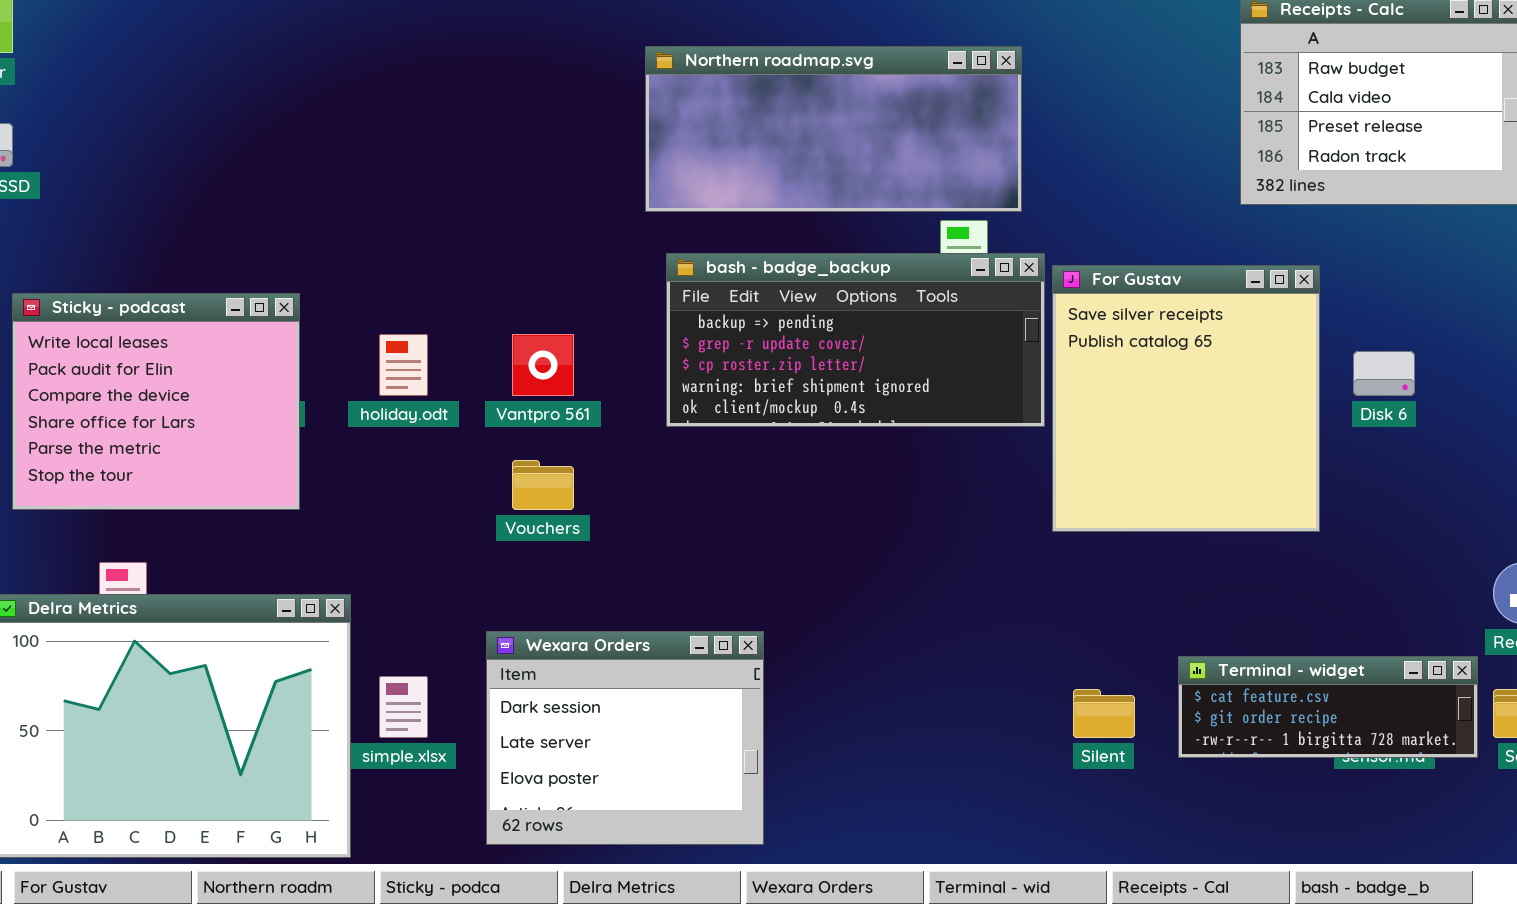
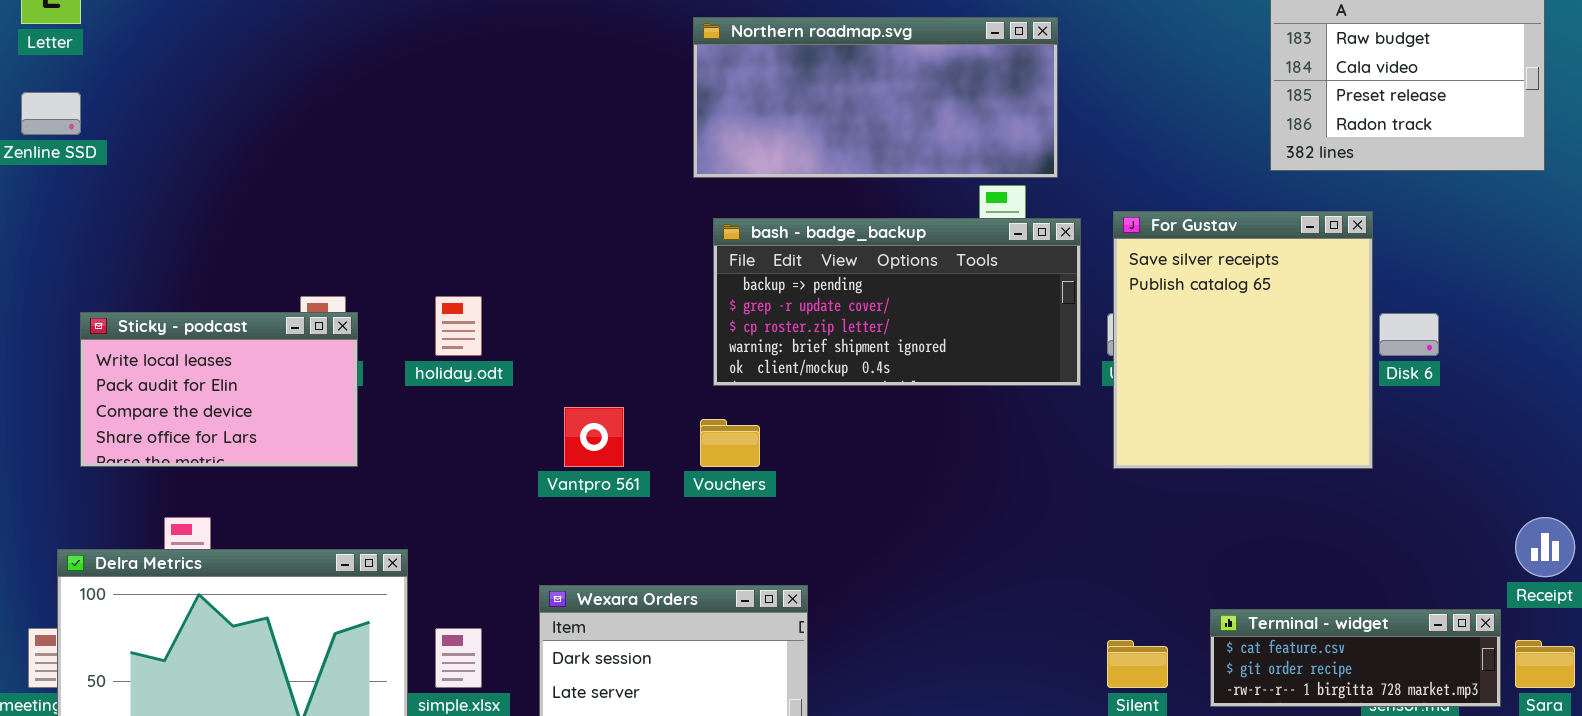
For Gustav: [1052,265,1320,532] -> [1113,211,1373,469], moved
Sticky - podcast: [12,293,300,510] -> [80,312,358,467], resized
Vantpro 561: [512,334,574,396] -> [564,407,624,467], moved
Vouchers: [512,460,574,510] -> [700,419,760,467], moved

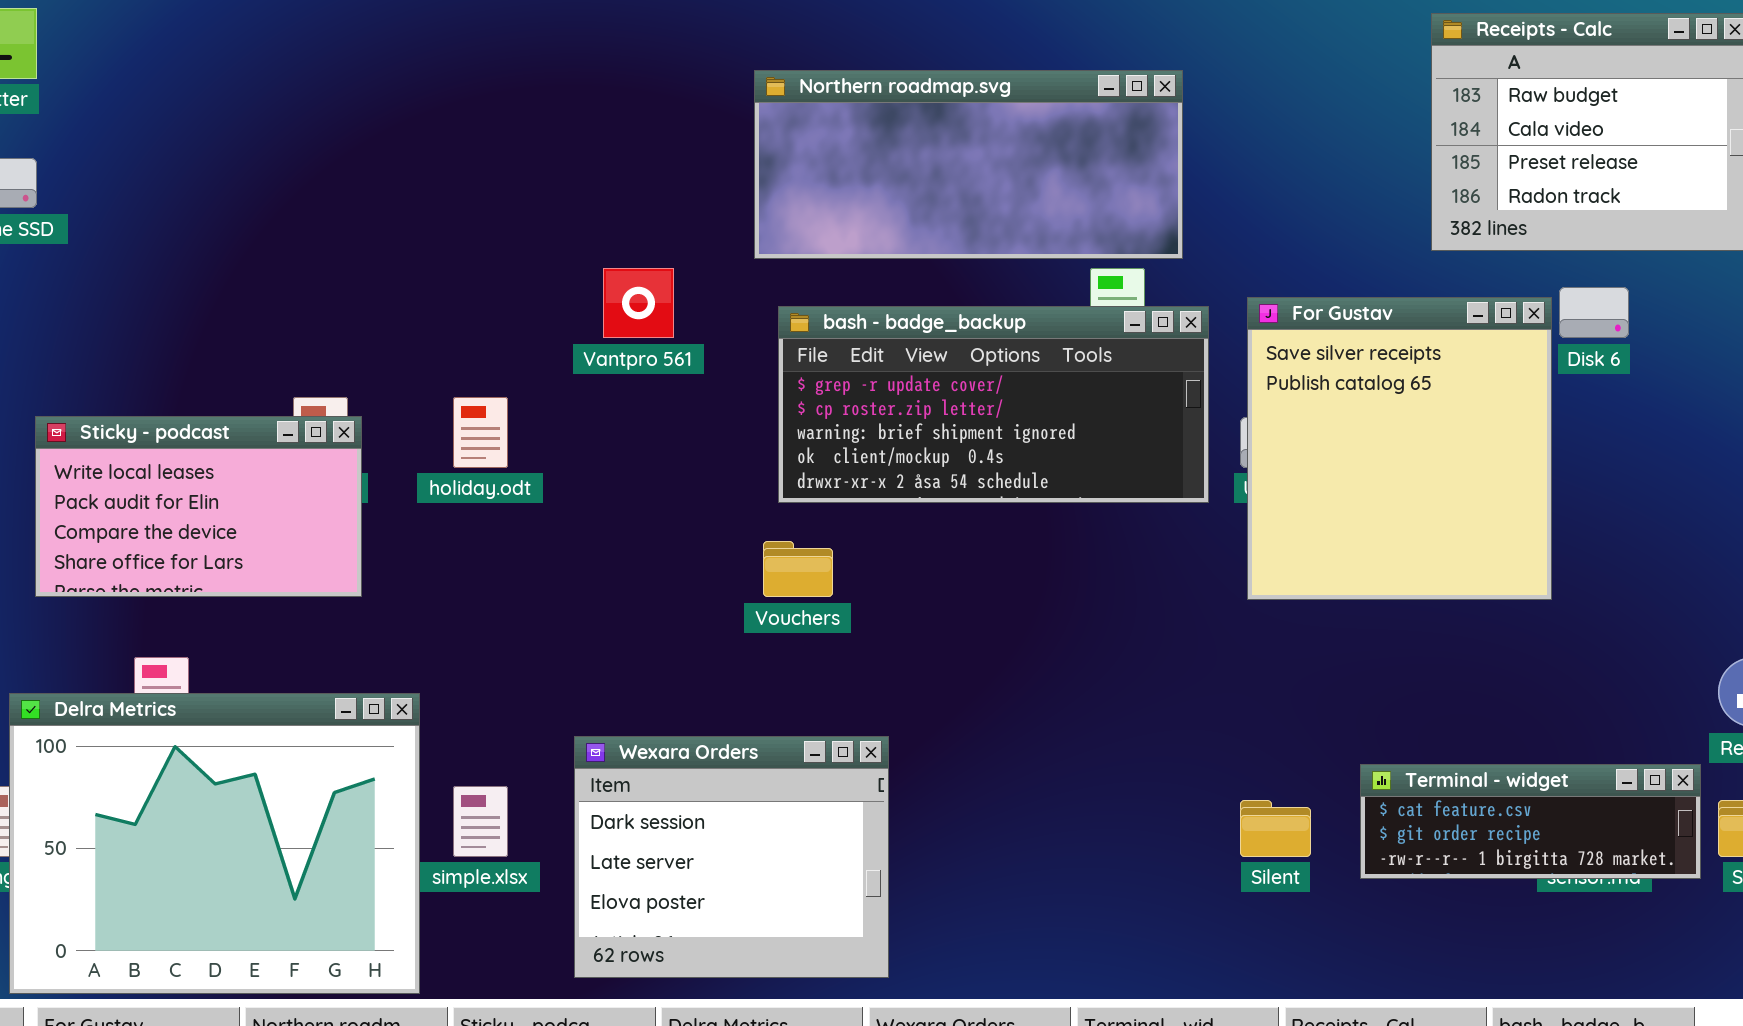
bash - badge_backup: [713,218,1081,386] -> [778,306,1209,503], scrolled down 1 row
Disk 6: [1379,313,1439,356] -> [1559,287,1629,338], moved
Vantpro 561: [564,407,624,467] -> [603,268,674,338], moved

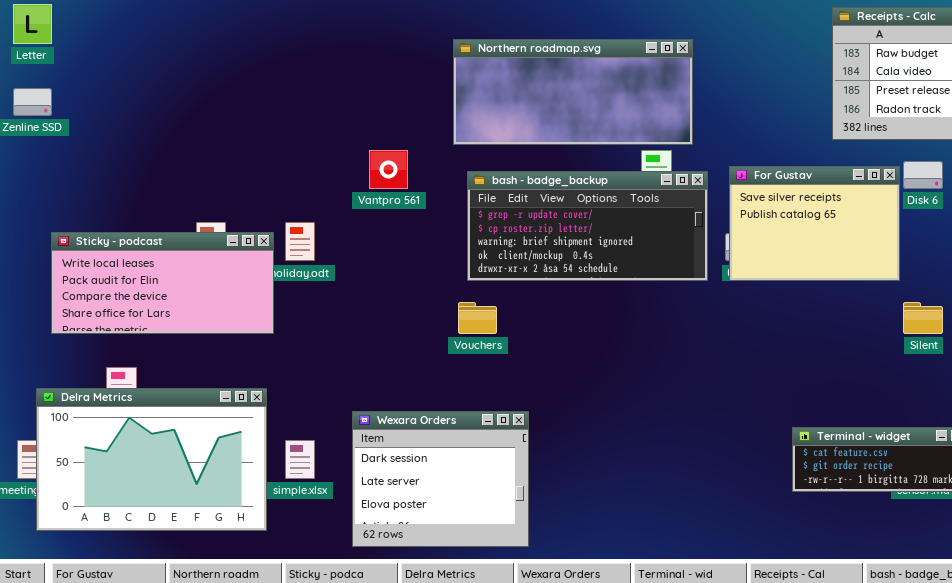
For Gustav: [1247,297,1552,600] -> [729,166,900,281], resized
Sticky - podcast: [35,416,362,597] -> [51,232,274,334], resized
Delra Metrics: [9,693,420,994] -> [36,388,267,531], resized
Silent: [1240,800,1311,857] -> [903,302,943,334], moved

